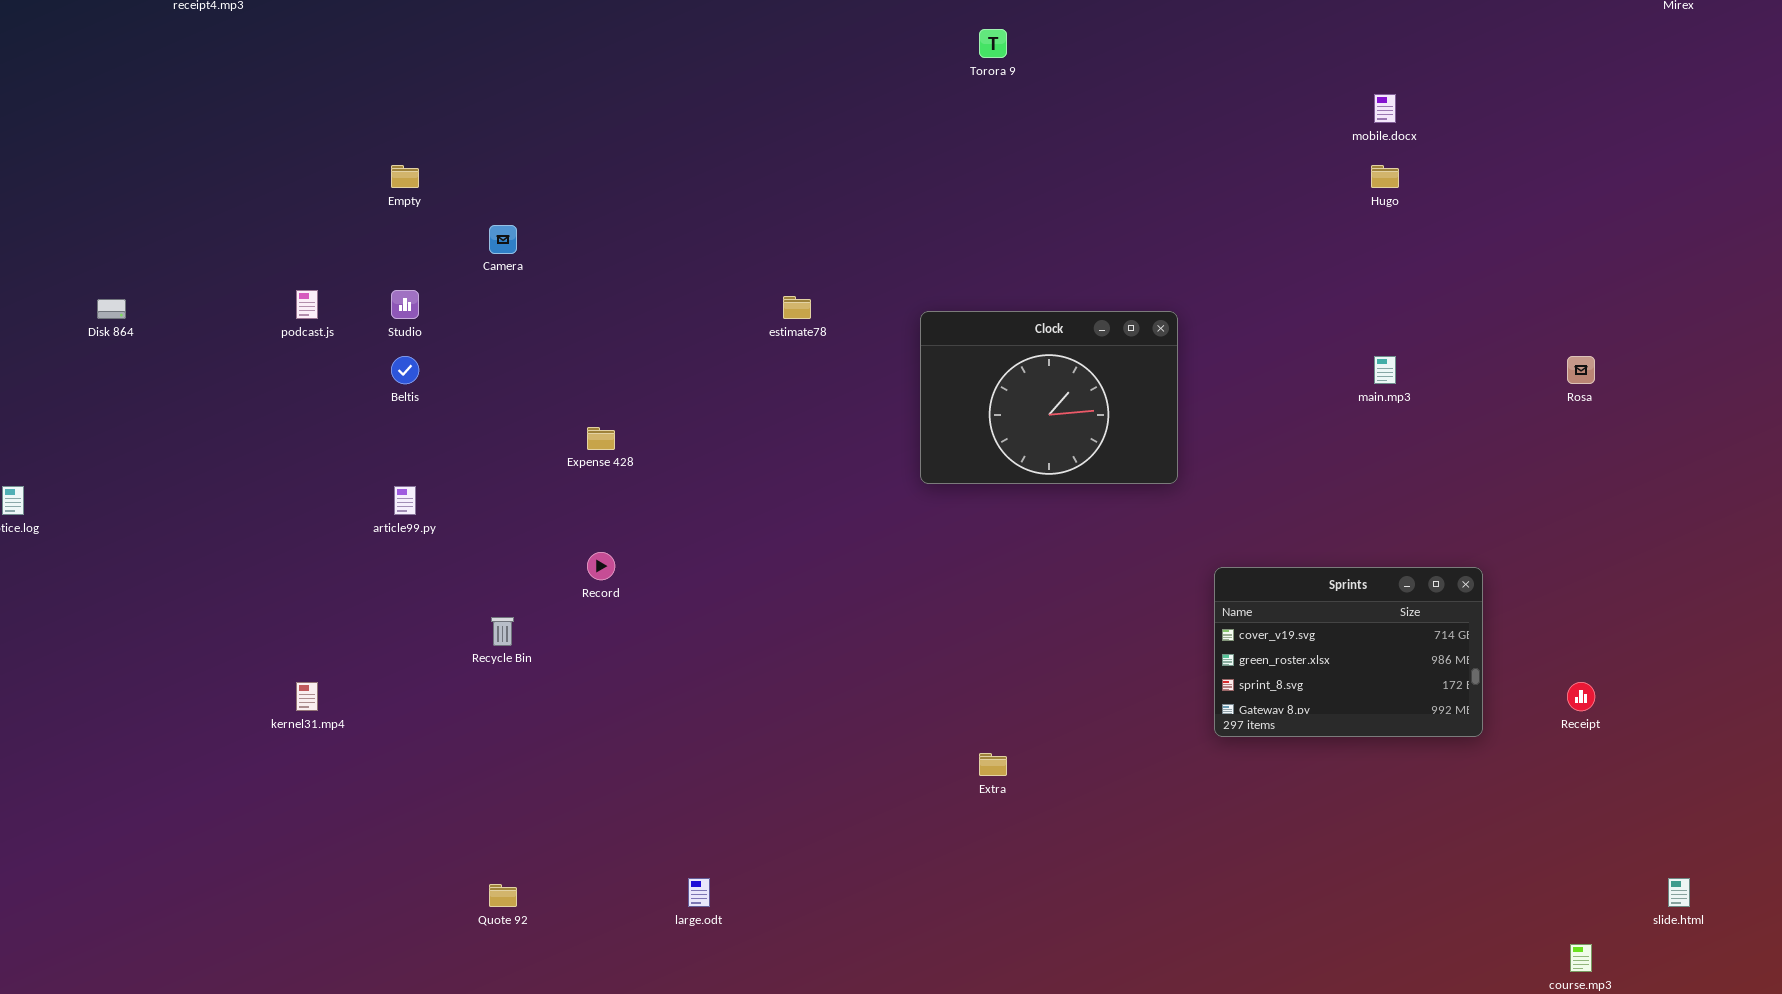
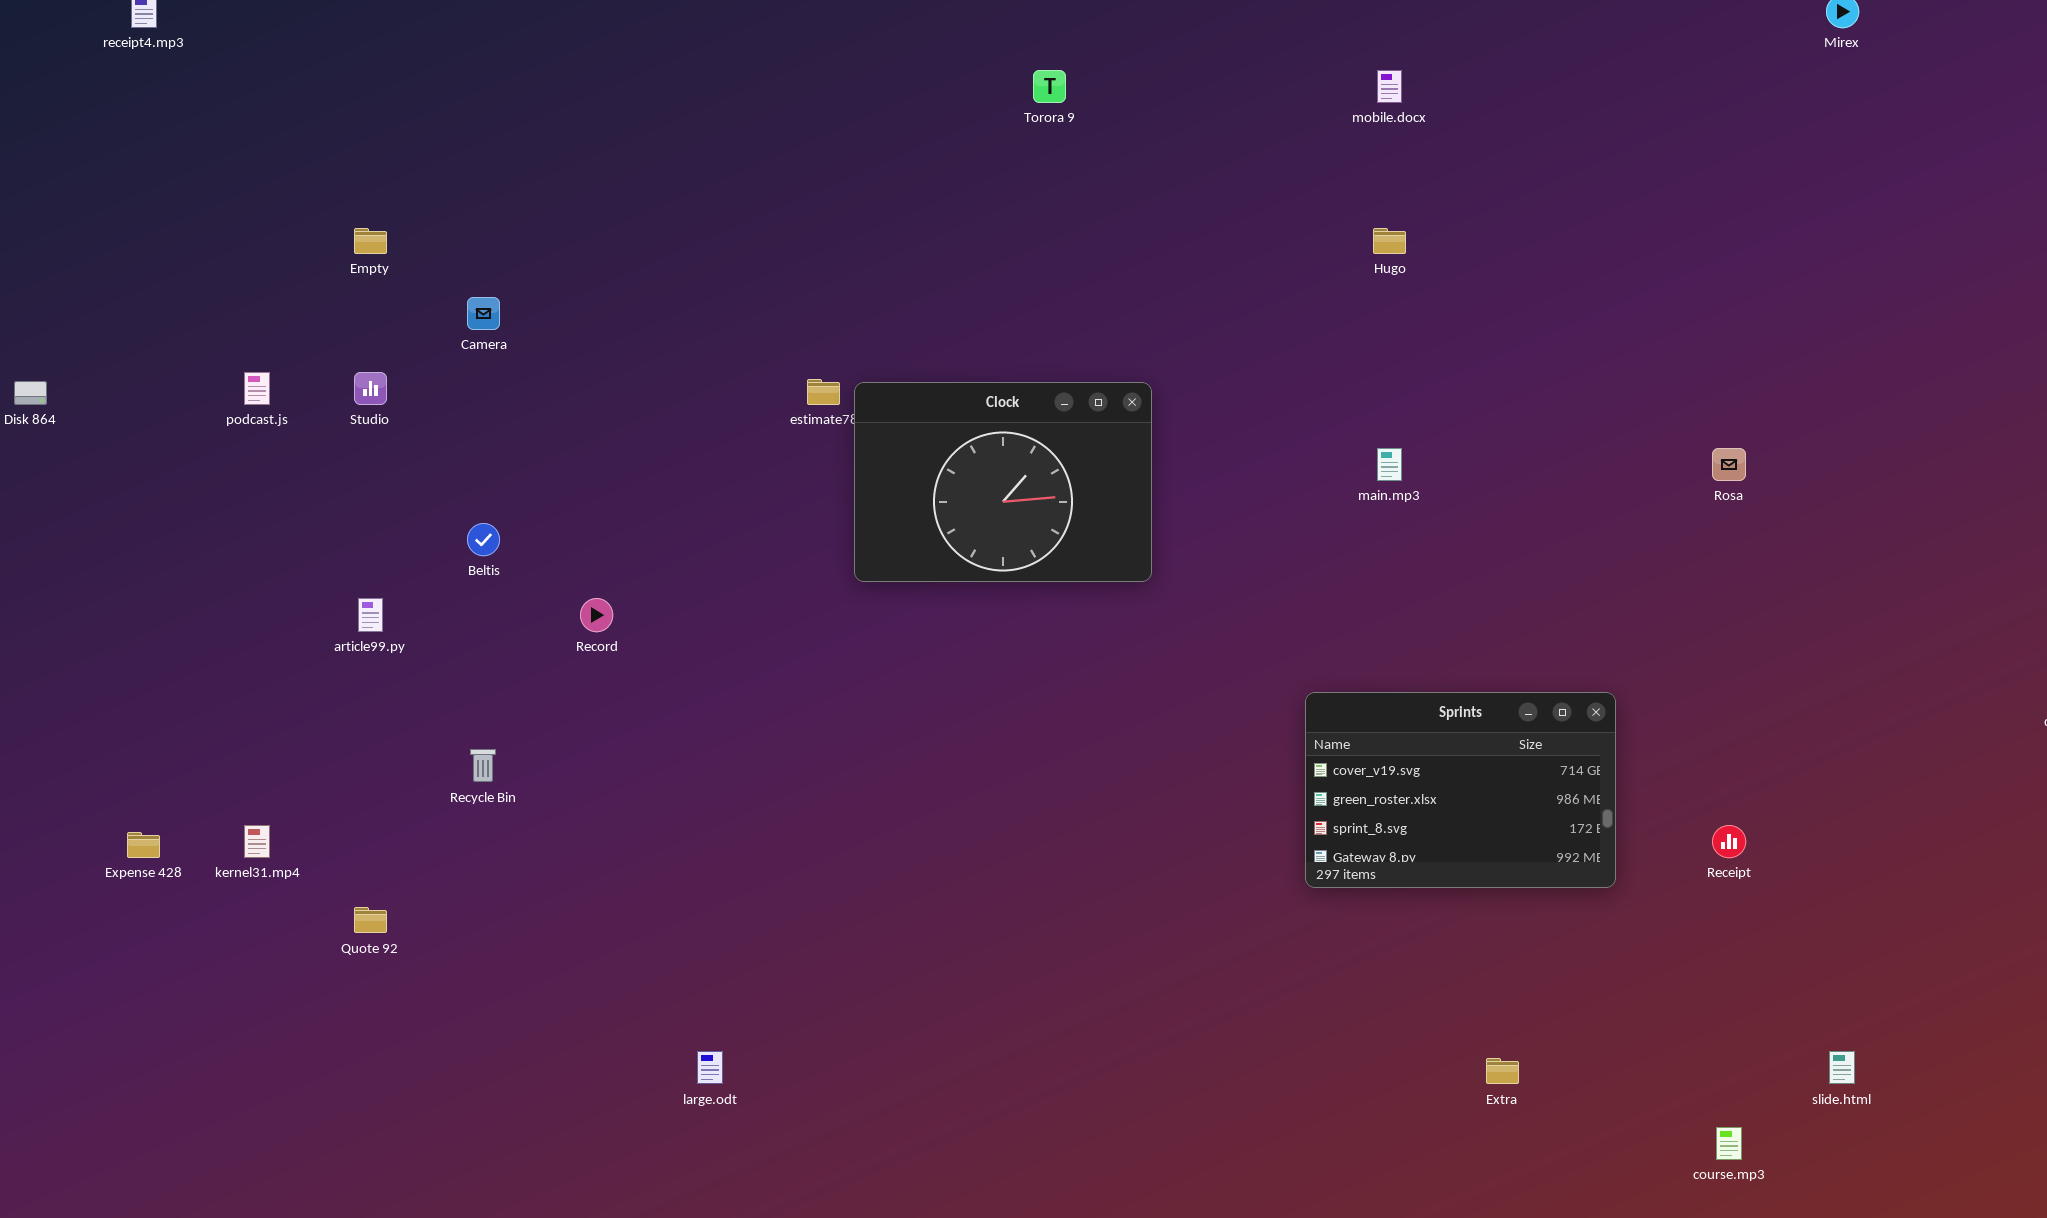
mobile.docx: [1374,94,1396,123] -> [1377,70,1402,103], moved
Hugo: [1371,165,1399,188] -> [1373,228,1406,254], moved
Clock: [920,311,1178,484] -> [854,382,1152,582], moved
Beltis: [391,356,419,384] -> [467,523,500,556], moved
main.mp3: [1374,356,1396,384] -> [1377,448,1402,481], moved
Expense 428: [587,427,615,450] -> [127,832,160,858], moved
Record: [587,552,615,580] -> [580,598,613,632], moved
Extra: [979,753,1007,776] -> [1486,1058,1519,1084], moved
Quote 92: [489,884,517,907] -> [354,907,387,933], moved

